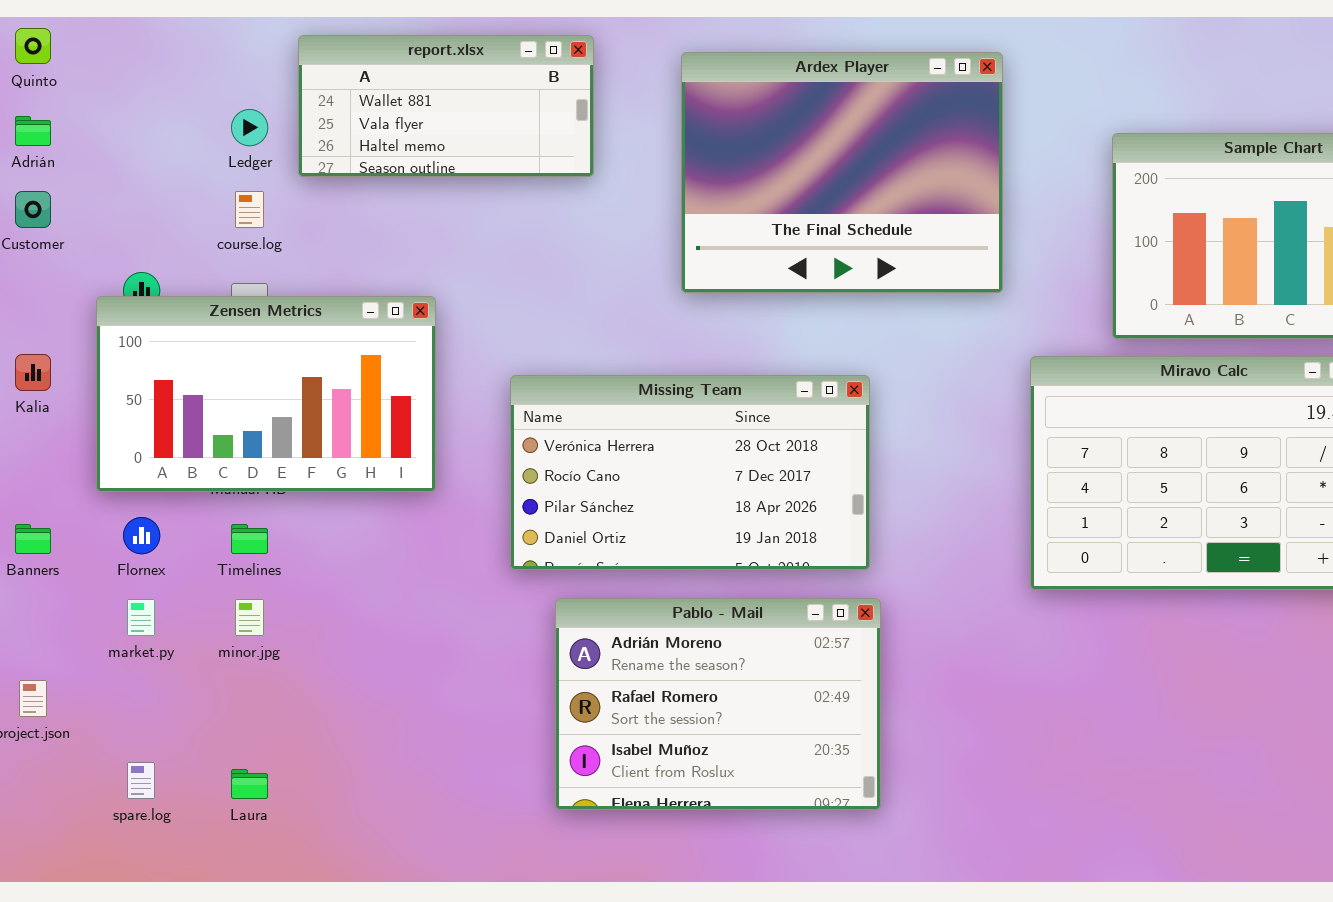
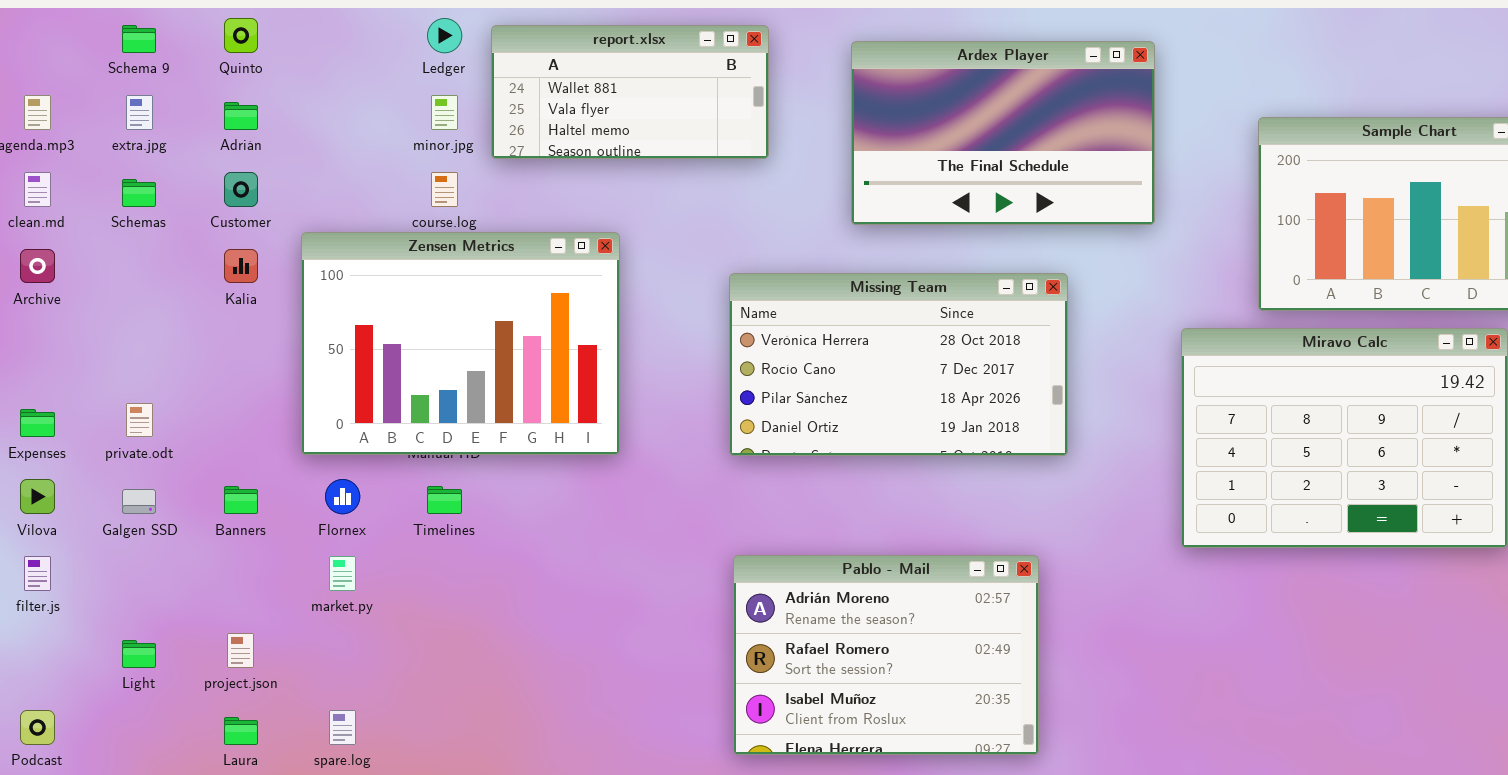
Ardex Player: [681,52,1003,293] -> [851,41,1155,225], resized
Ledger: [231,109,268,146] -> [427,18,462,53], moved
Zensen Metrics: [96,296,436,492] -> [301,232,620,455], resized
Kalia: [15,354,51,391] -> [224,249,258,283], moved
Missing Team: [510,375,870,570] -> [729,273,1068,456], moved
minor.jpg: [235,599,264,636] -> [431,95,458,130], moved
Laura: [231,769,268,799] -> [224,717,258,745], moved

